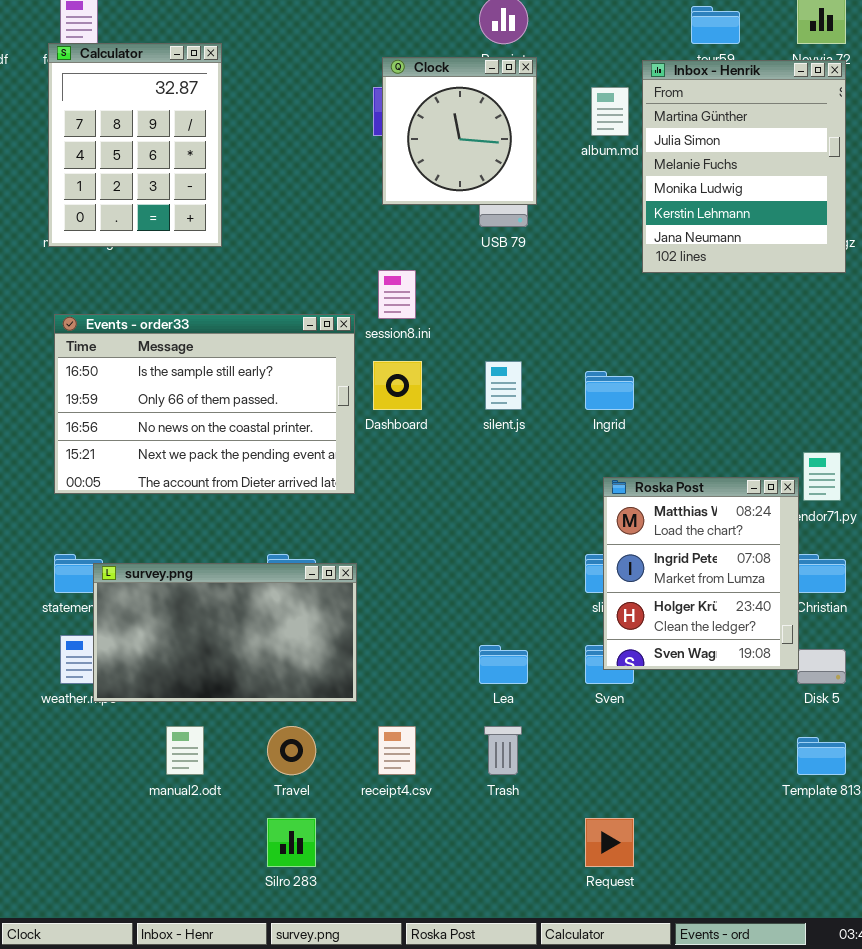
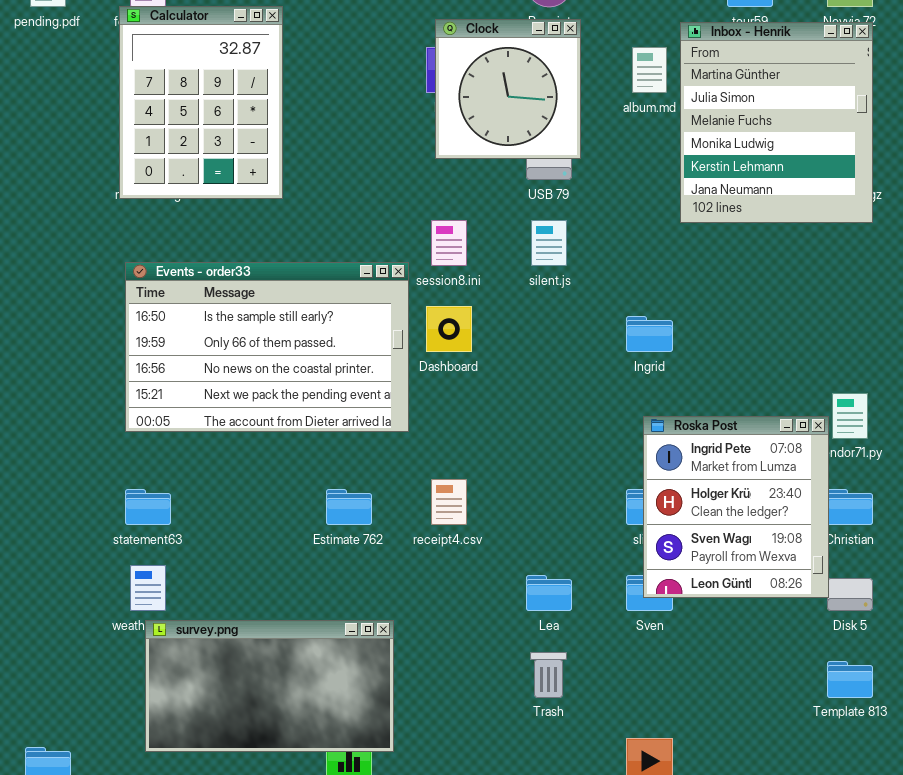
silent.js: [485,361,522,410] -> [531,220,567,266], moved
Roska Post: [603,477,799,670] -> [643,416,829,598], scrolled down 1 row
survey.png: [93,563,357,702] -> [145,620,394,752], moved
receipt4.csv: [378,726,416,775] -> [431,479,467,525], moved

